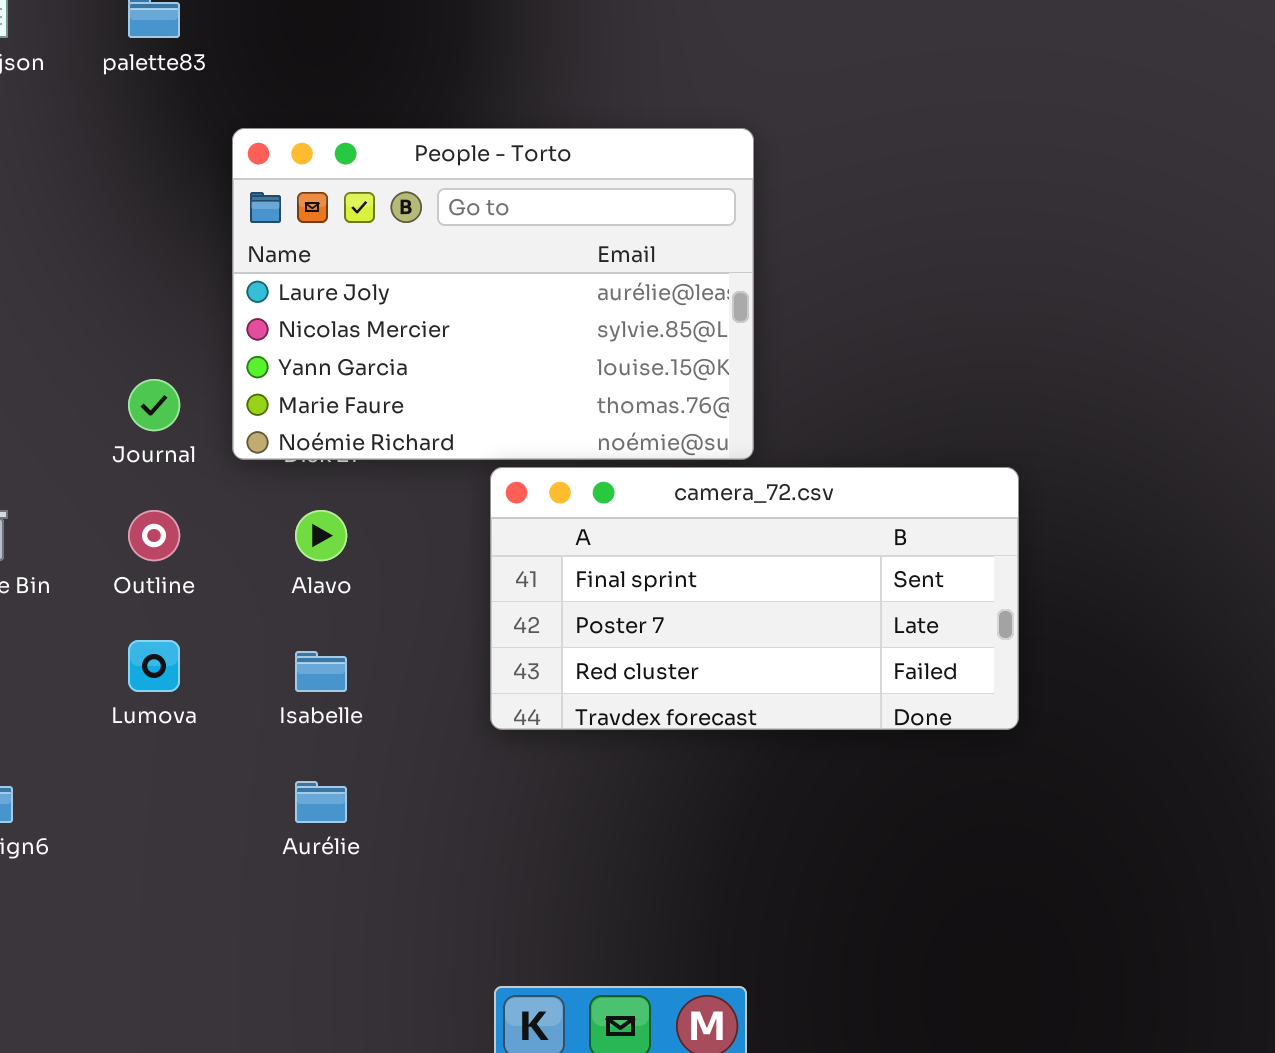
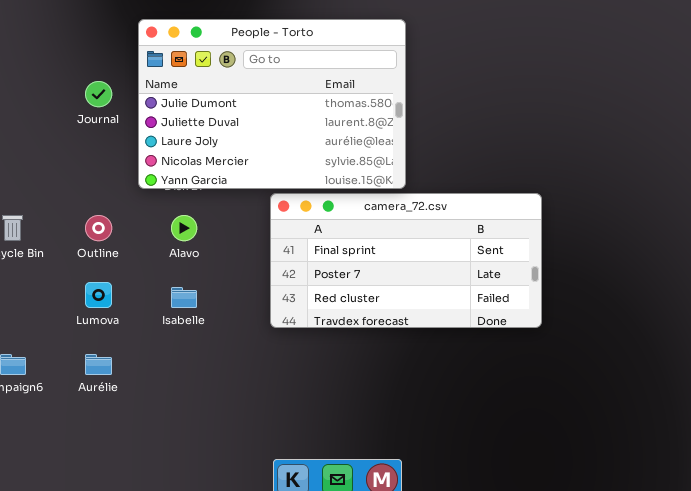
People - Torto: [232,128,754,460] -> [138,19,406,189], scrolled up 2 rows
Journal: [128,379,180,431] -> [85,81,112,107], moved
Aurélie: [295,781,347,823] -> [85,354,112,375], moved

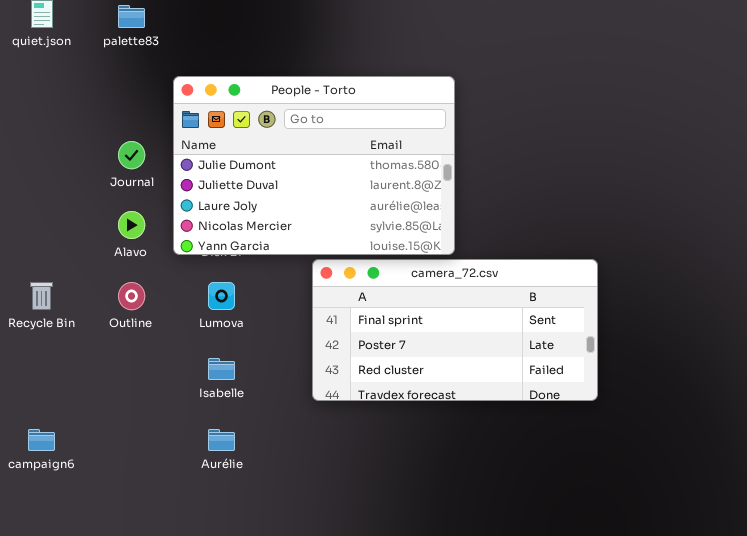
Alavo: [171,215,197,241] -> [118,211,145,239], moved
Lumova: [85,282,112,308] -> [208,282,235,310], moved
Aurélie: [85,354,112,375] -> [208,429,235,451], moved

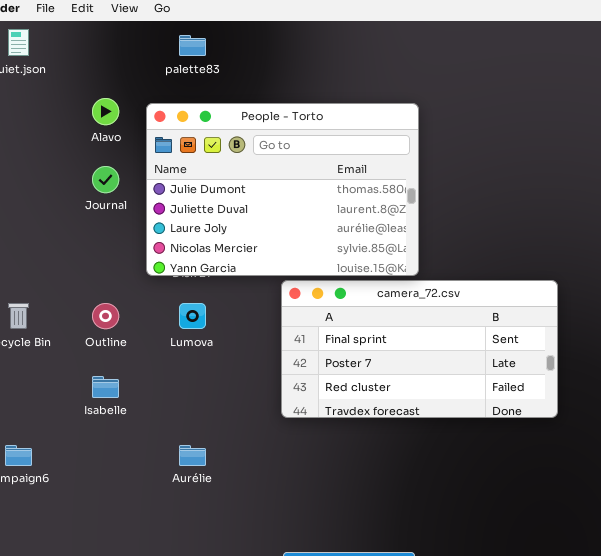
palette83: [118,5,145,28] -> [179,35,206,56], moved
Alavo: [118,211,145,239] -> [92,98,119,125], moved
Isabelle: [208,358,235,380] -> [92,376,119,398], moved

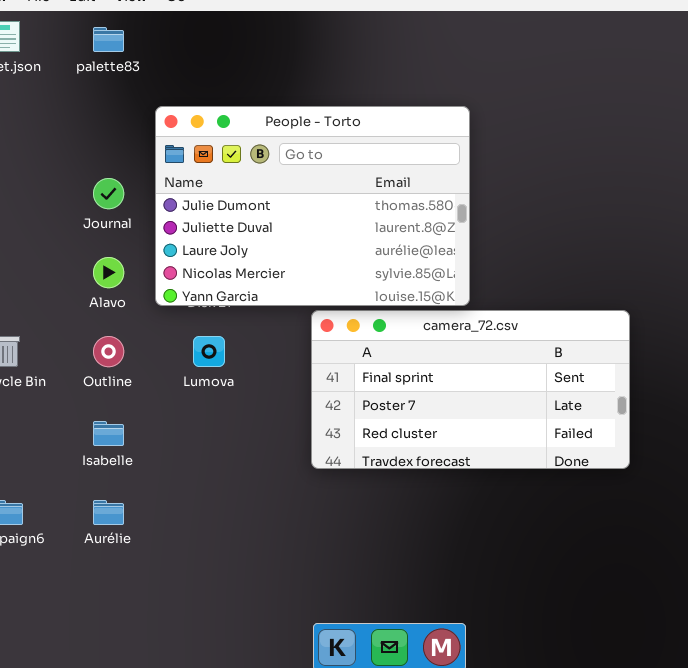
palette83: [179,35,206,56] -> [93,27,124,52], moved
Alavo: [92,98,119,125] -> [93,257,124,288], moved
Aurélie: [179,445,206,466] -> [93,500,124,525], moved

